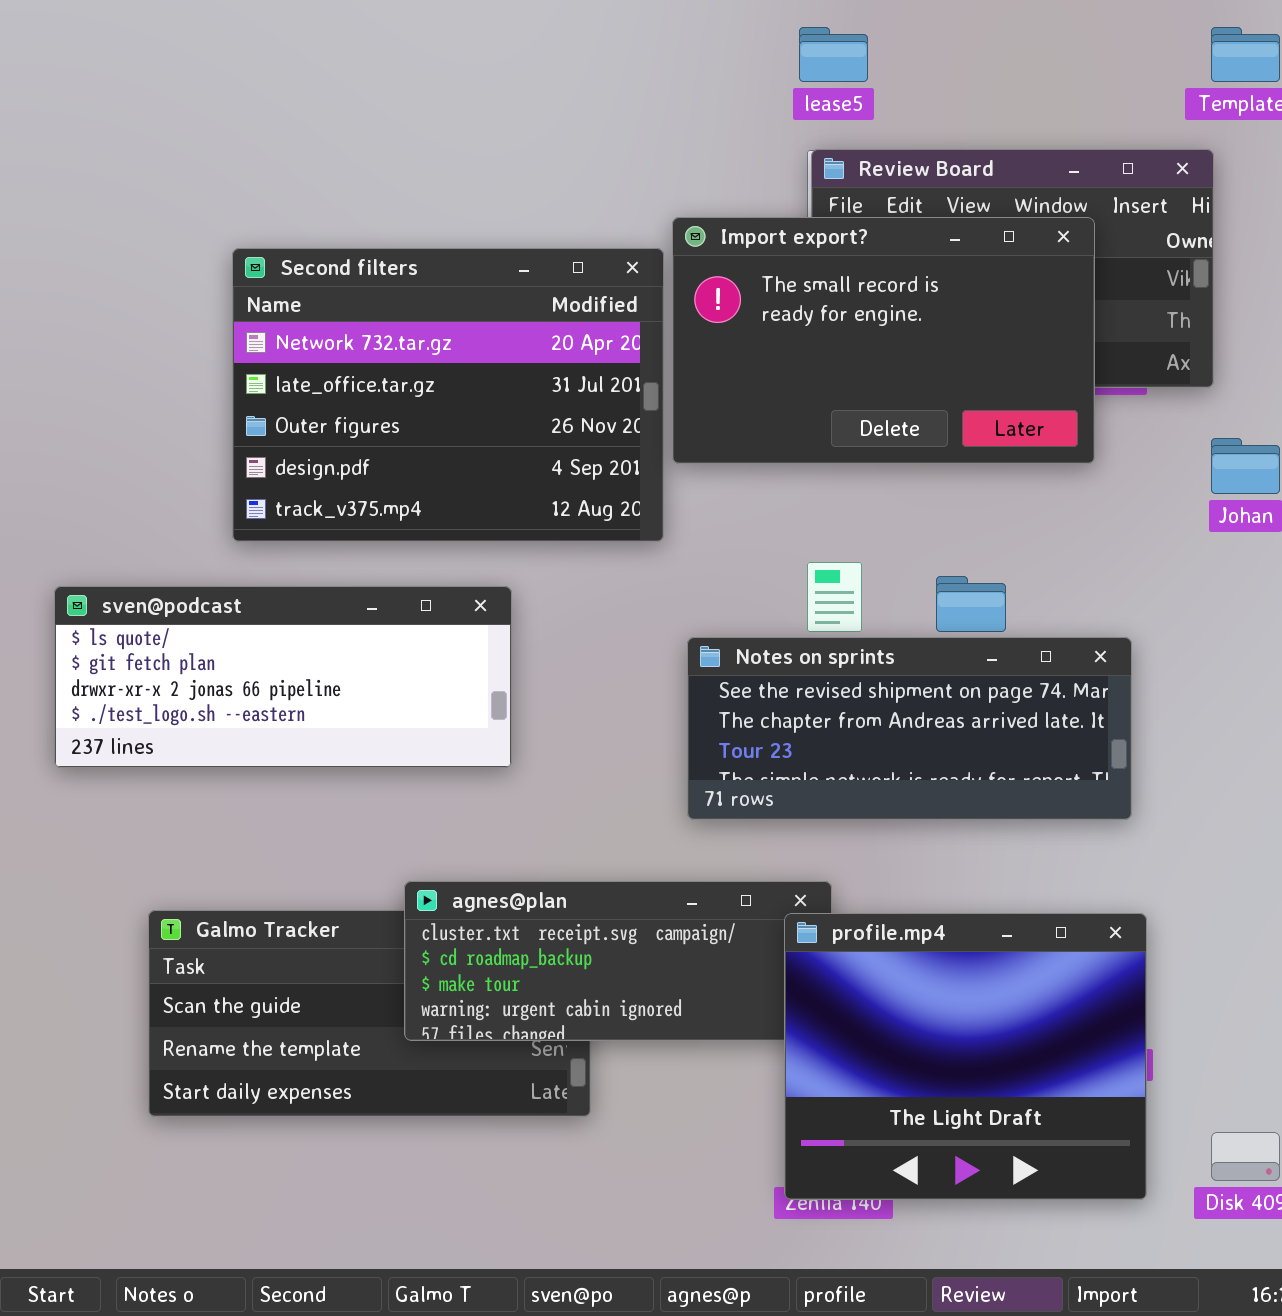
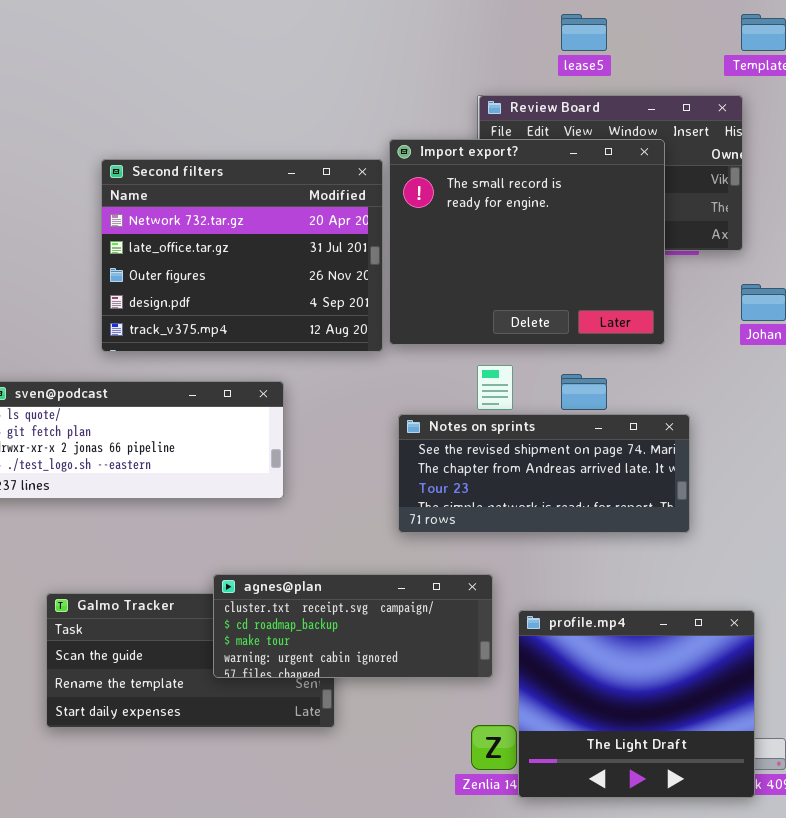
lease5: [799,27,868,82] -> [561,14,607,51], moved
Import export?: [672,217,1095,464] -> [389,139,665,345], resized
profile.mp4: [784,913,1147,1200] -> [518,610,755,798], moved

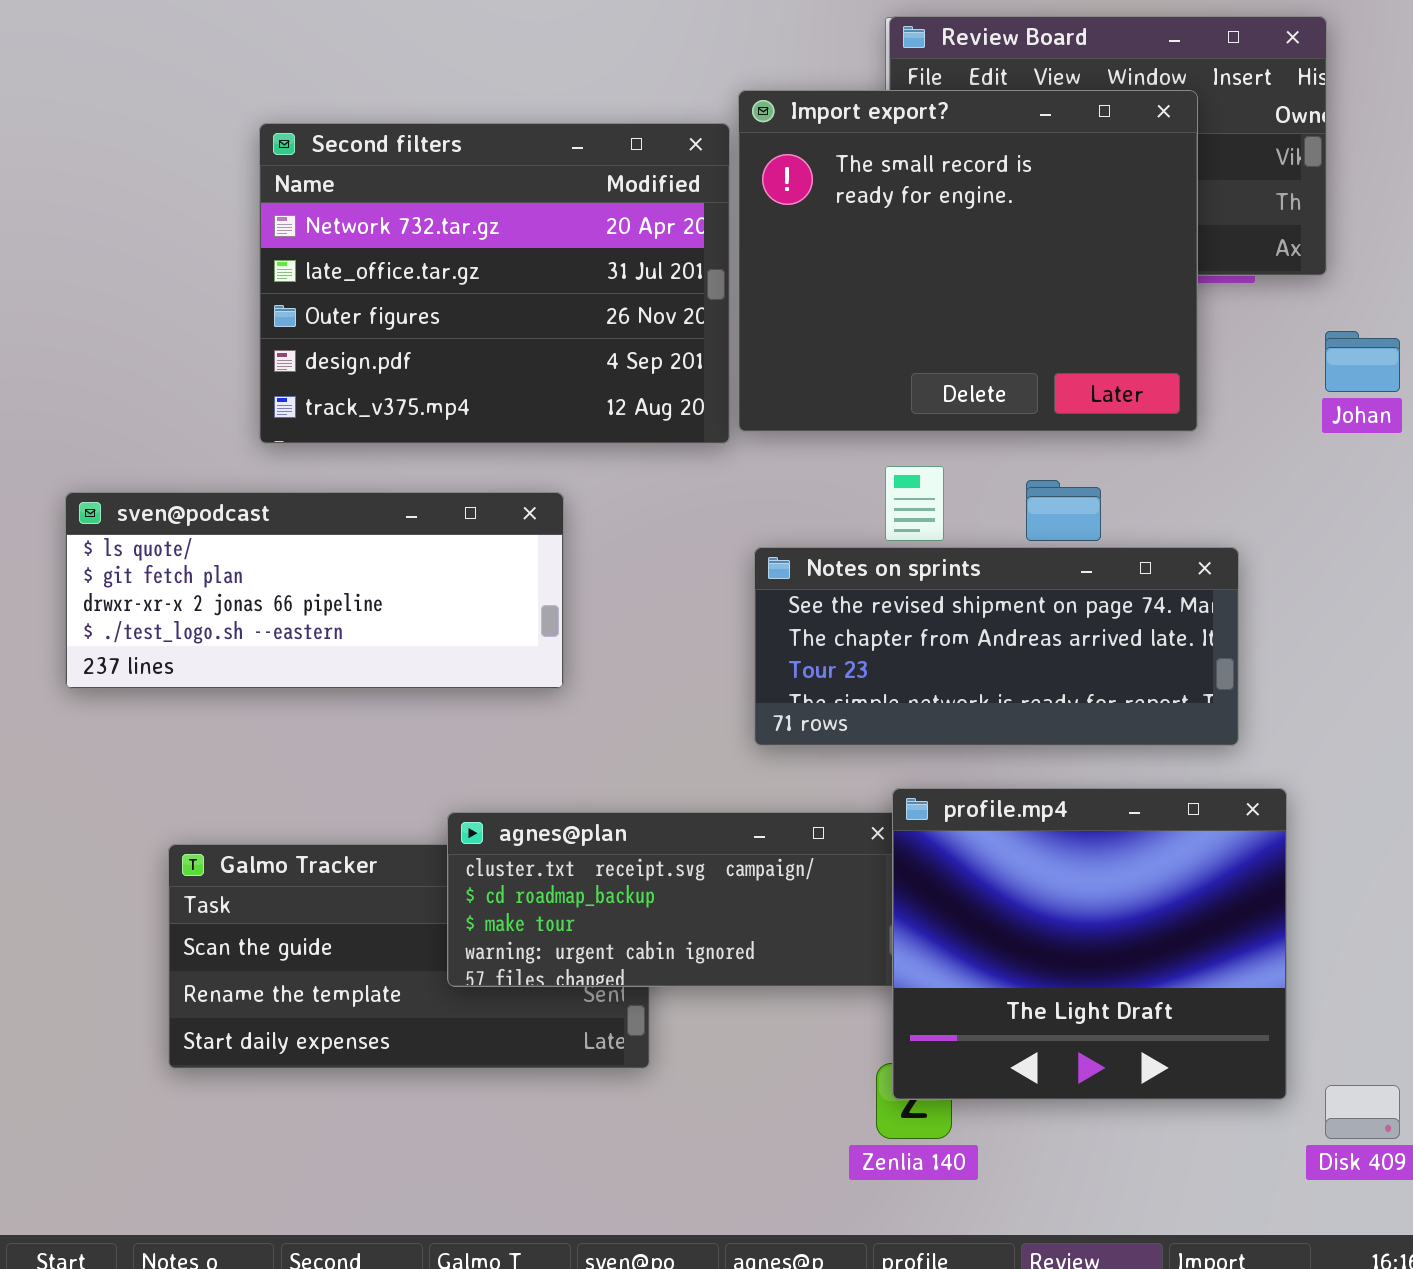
profile.mp4: [518,610,755,798] -> [892,788,1287,1100], moved

